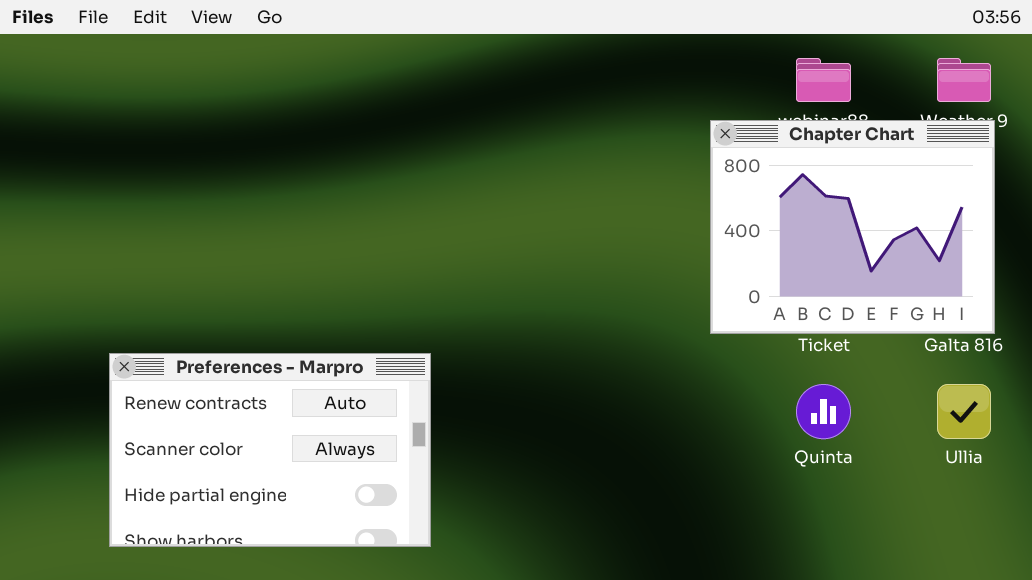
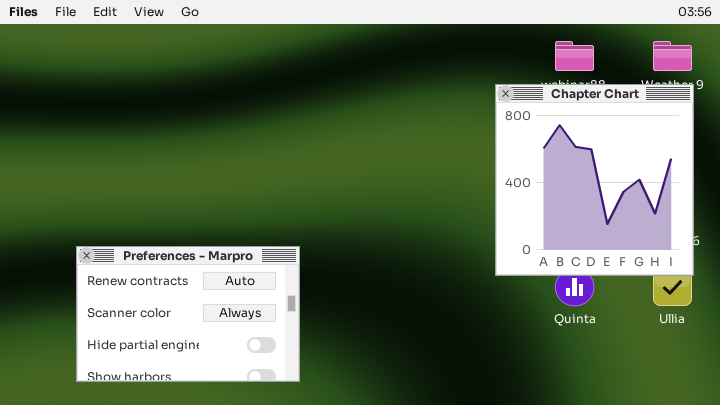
Chapter Chart: [710,120,995,334] -> [495,84,694,276], resized

